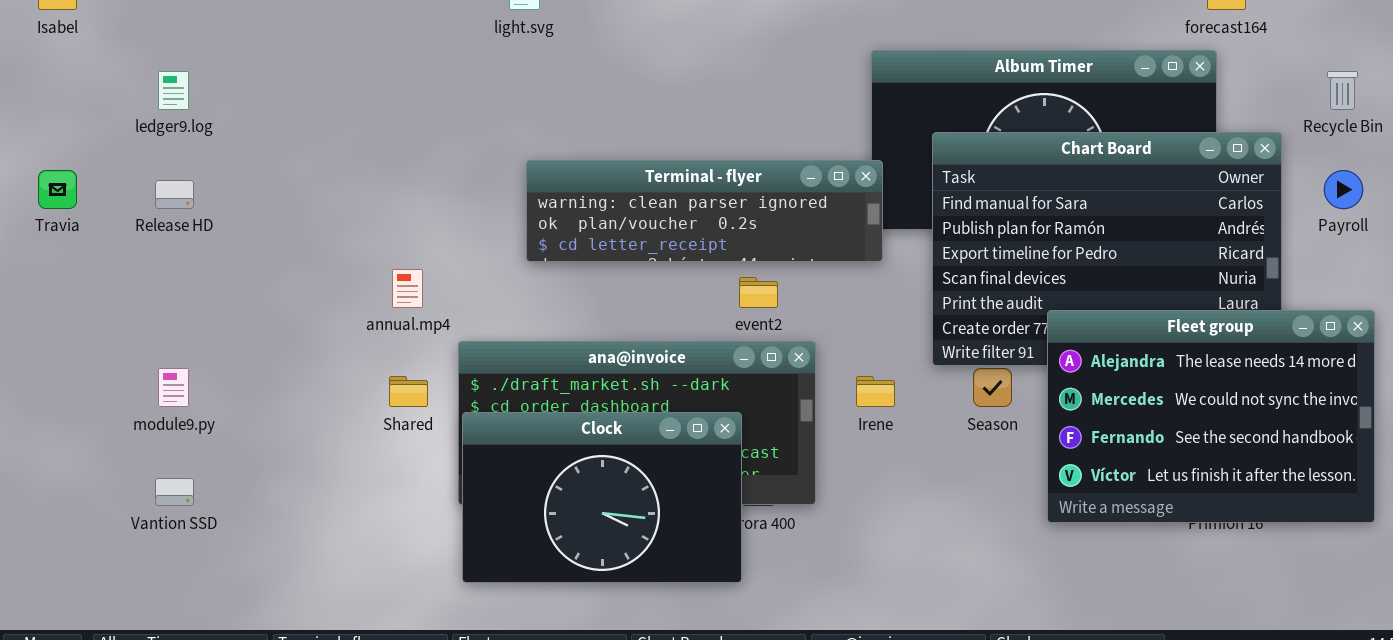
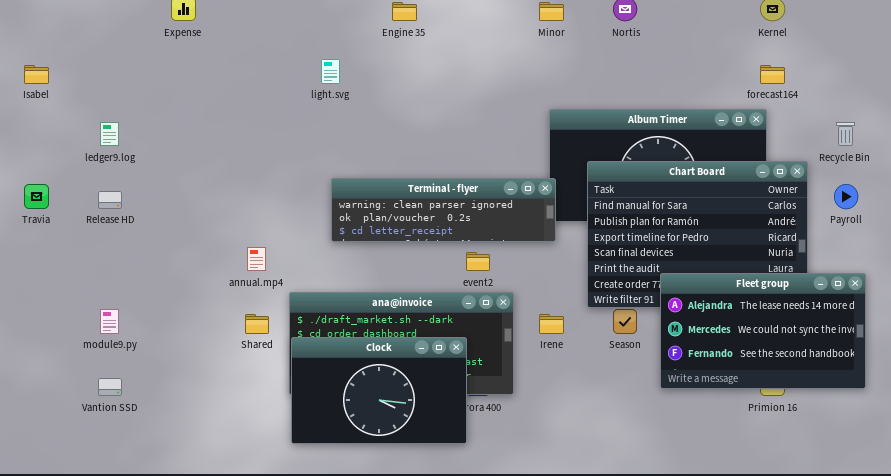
Fleet group: [1047,310,1375,523] -> [660,273,866,389], resized

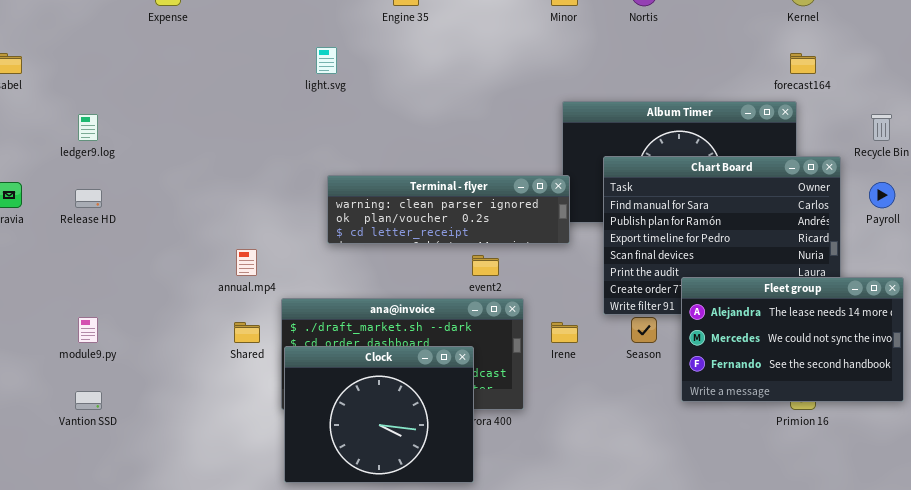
Clock: [291,337,467,444] -> [284,346,474,483], resized

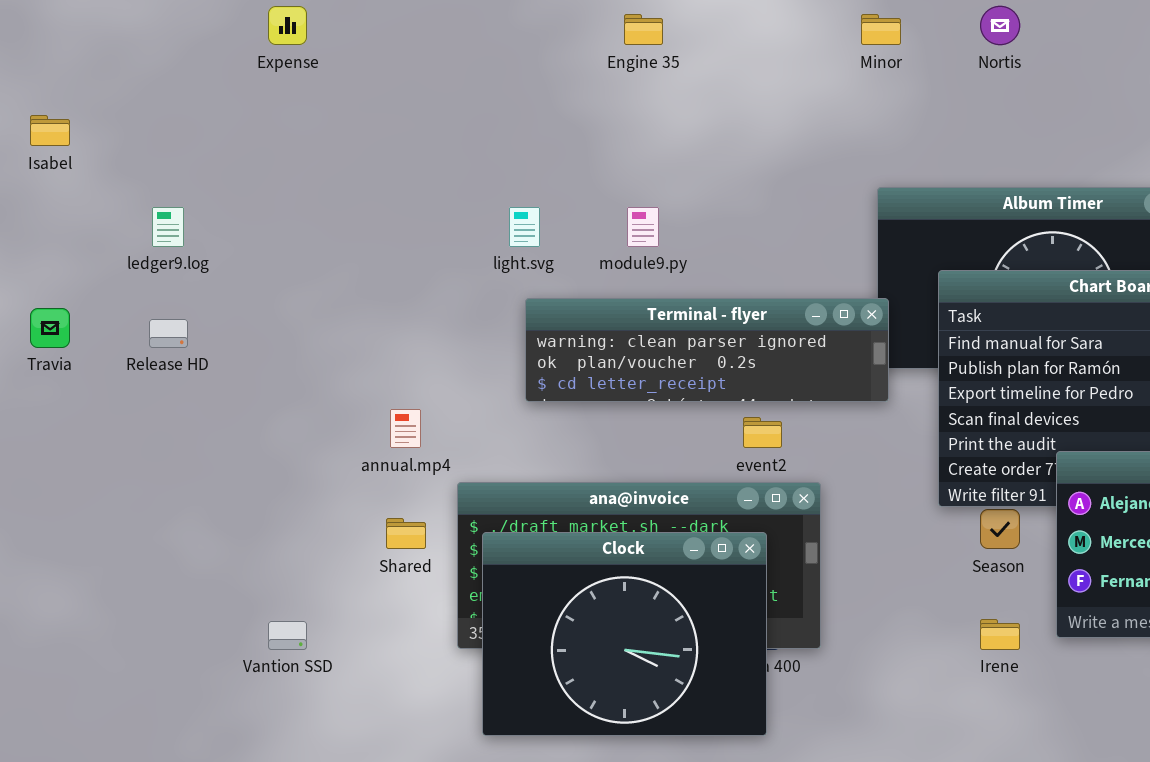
light.svg: [316,47,337,74] -> [509,207,540,247], moved
module9.py: [78,317,98,343] -> [627,207,659,247], moved
Irene: [551,322,578,343] -> [980,619,1020,650], moved
Clock: [284,346,474,483] -> [482,532,767,736], moved
Vantion SSD: [75,391,102,410] -> [268,621,307,650], moved

